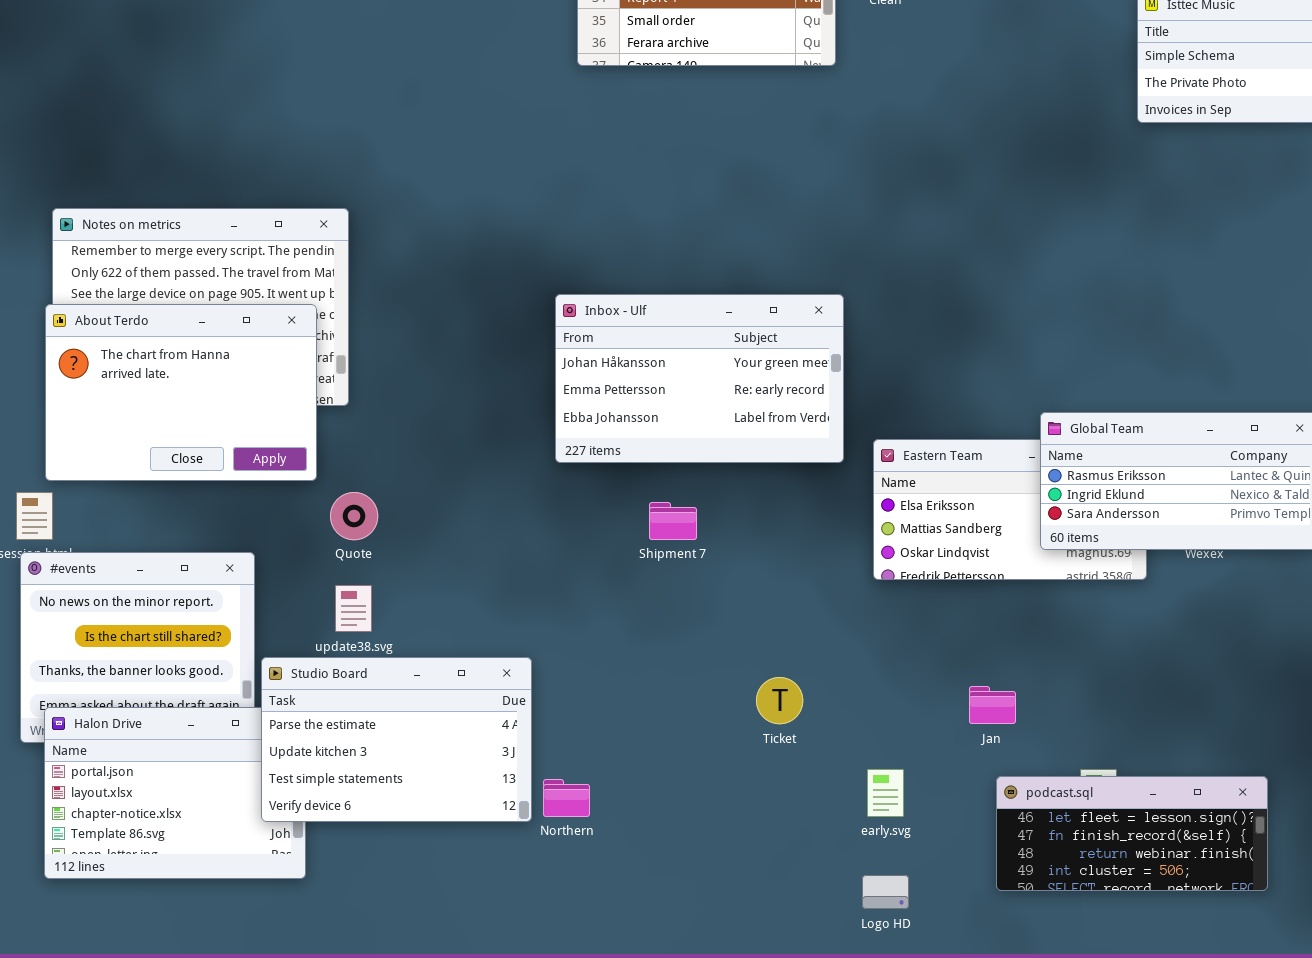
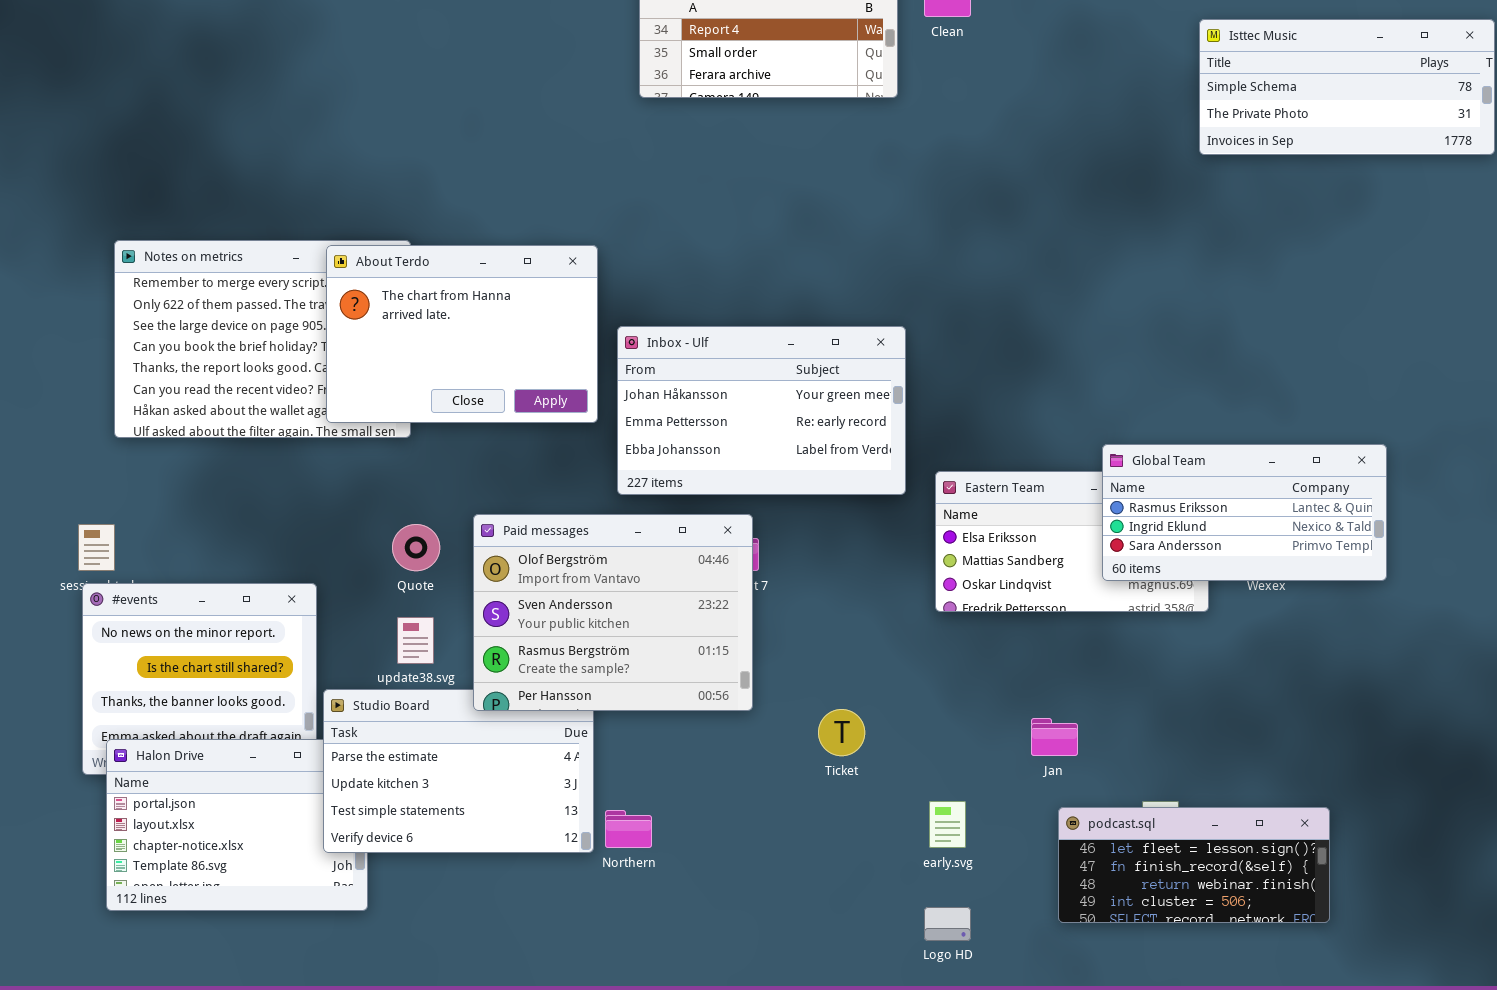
About Terdo: [45,304,317,481] -> [326,245,598,423], moved
Paid messages: none -> [473,514,753,711], opened

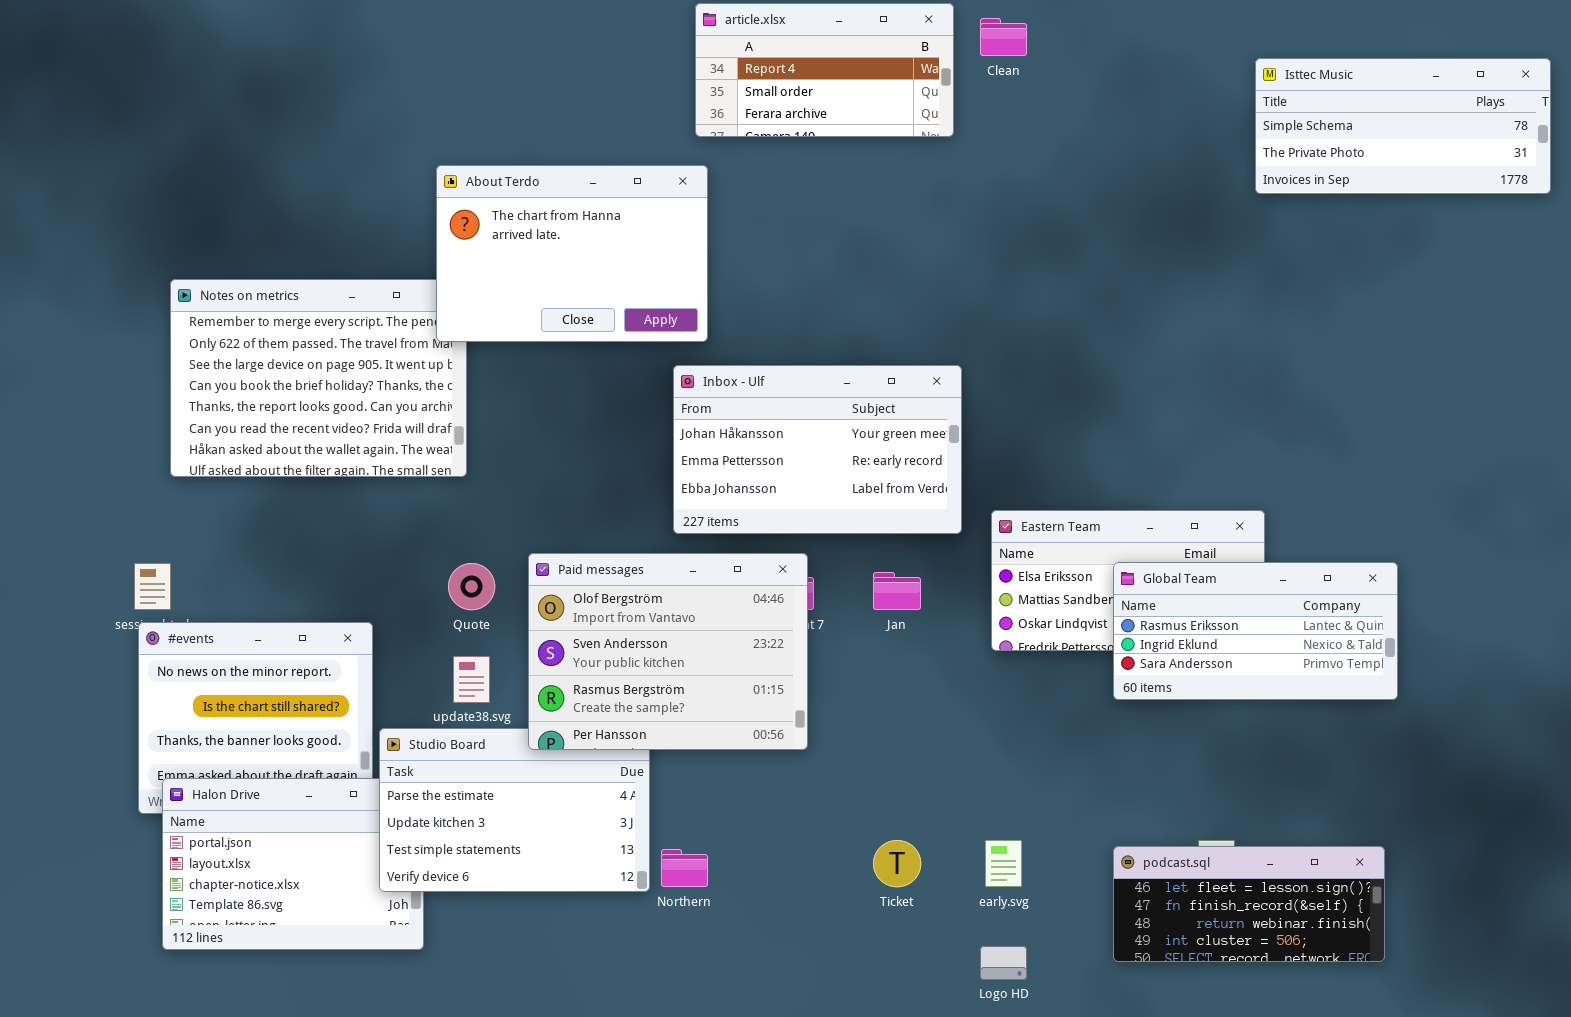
About Terdo: [326,245,598,423] -> [436,165,708,342], moved
Global Team: [1102,444,1387,581] -> [1113,562,1398,700], moved
Ticket: [818,709,865,756] -> [873,840,921,887], moved
Jan: [1031,718,1078,756] -> [873,572,921,610], moved

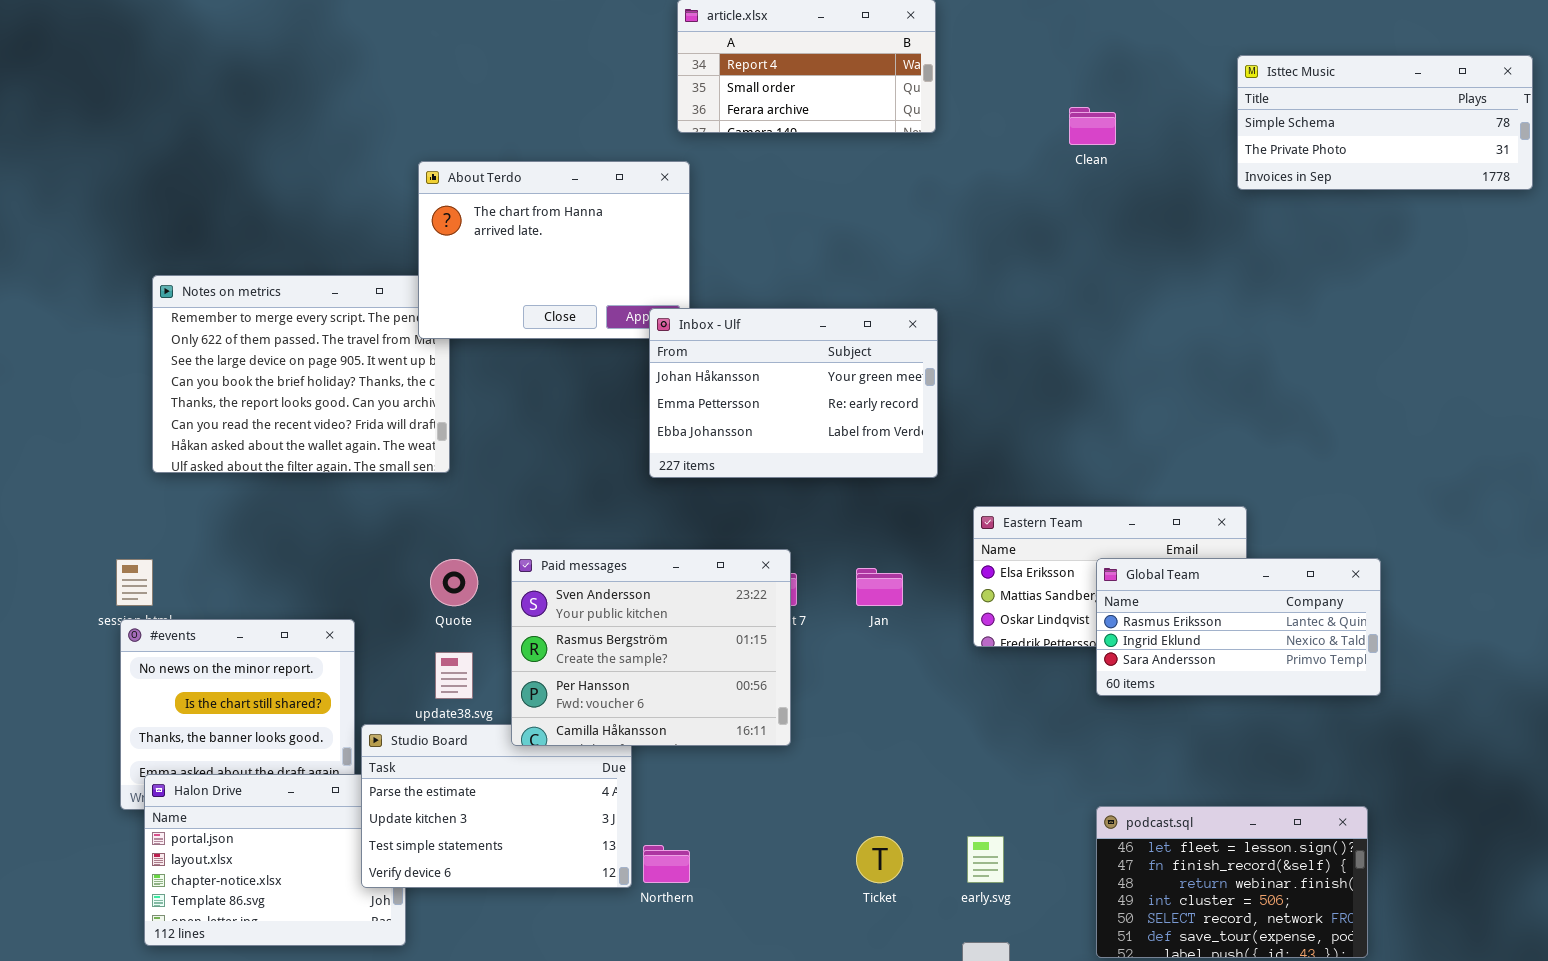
Clean: [980,18,1027,56] -> [1069,107,1116,145], moved
Inbox - Ulf: [673,365,962,534] -> [649,308,938,478], moved
Paid messages: [528,553,808,750] -> [511,549,791,746], scrolled down 1 row
podcast.sql: [1113,846,1385,962] -> [1096,806,1368,958], resized

